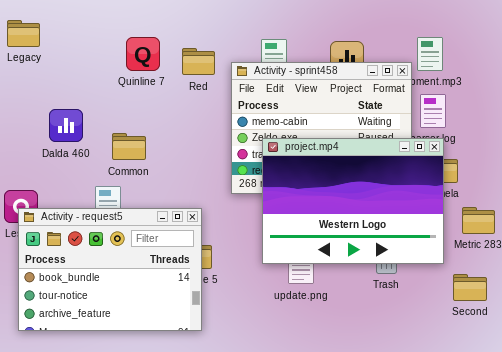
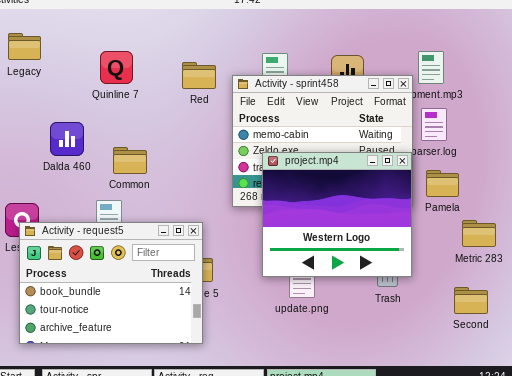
Quinline 7: [126,37,160,71] -> [100,51,133,84], moved
project.mp4: [262,138,444,264] -> [262,152,412,277], resized

